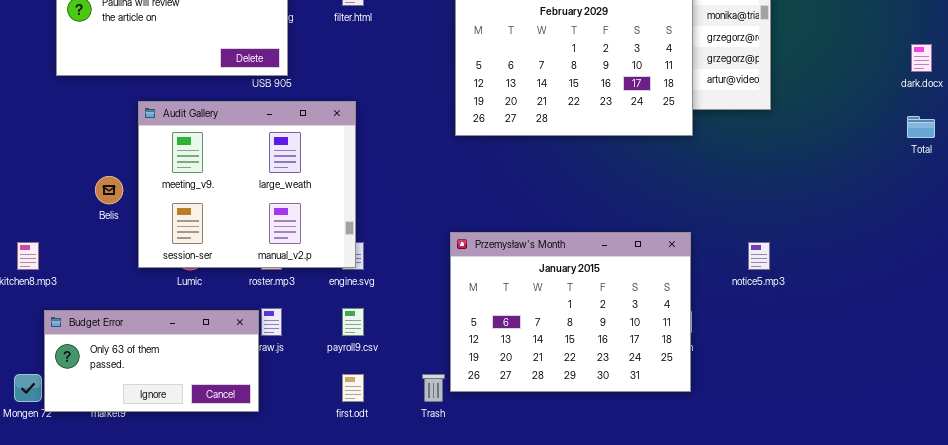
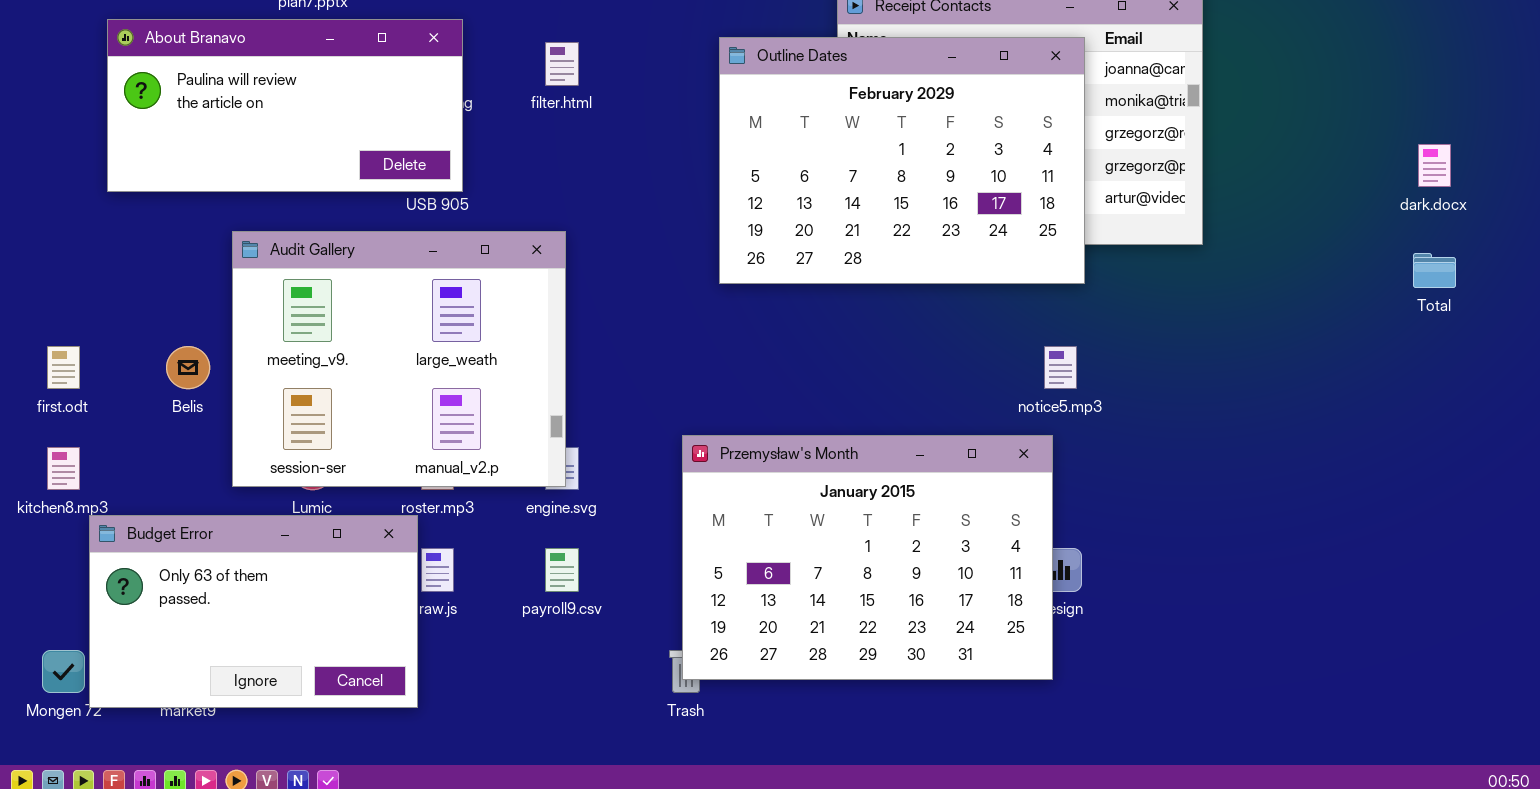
Przemysław's Month: [450,232,691,392] -> [682,435,1053,680], moved
notice5.mp3: [748,242,770,270] -> [1044,346,1077,389], moved
Budget Error: [44,310,259,412] -> [89,515,418,708], resized
first.odt: [342,374,364,402] -> [47,346,80,389], moved

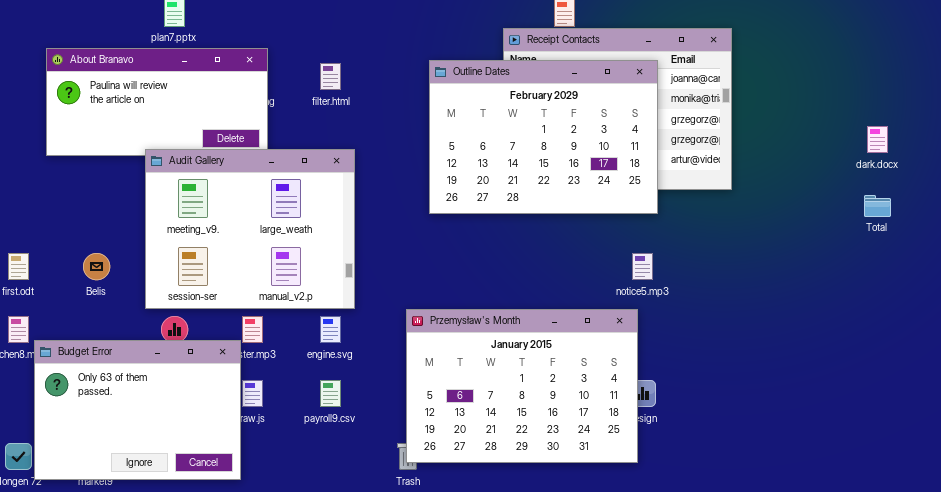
Audit Gallery: [232,231,566,487] -> [145,149,355,309], moved
Budget Error: [89,515,418,708] -> [34,340,241,480], resized

